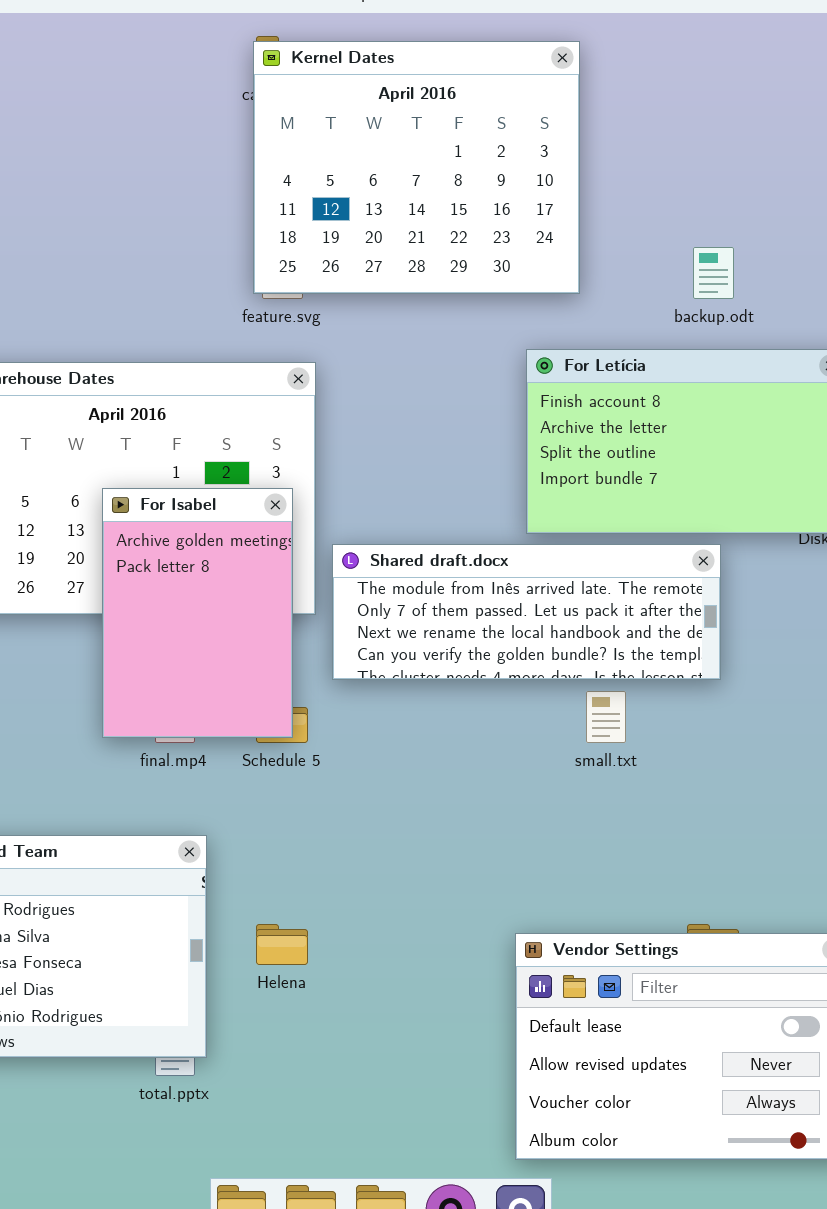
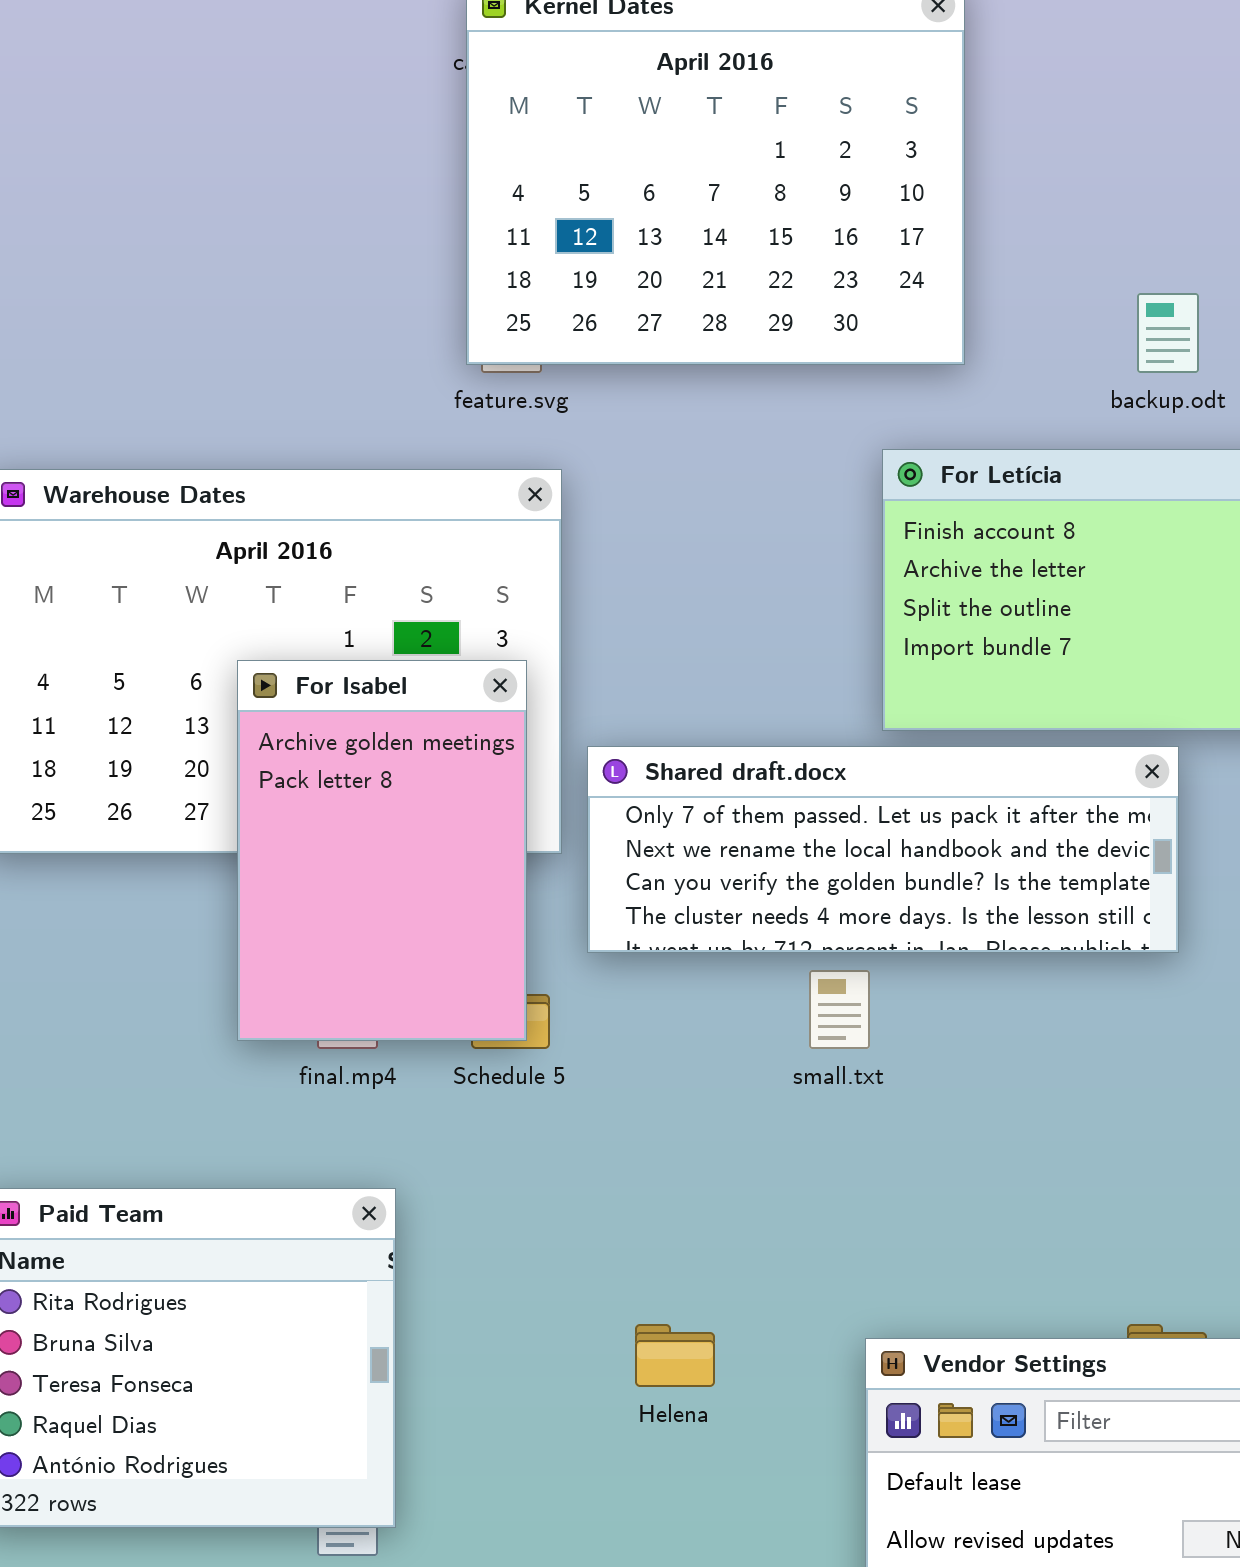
Shared draft.docx: [332,544,721,680] -> [587,746,1179,953], scrolled down 1 row
small.txt: [586,691,626,743] -> [809,970,870,1049], moved
Helena: [256,924,308,965] -> [635,1324,715,1387], moved

